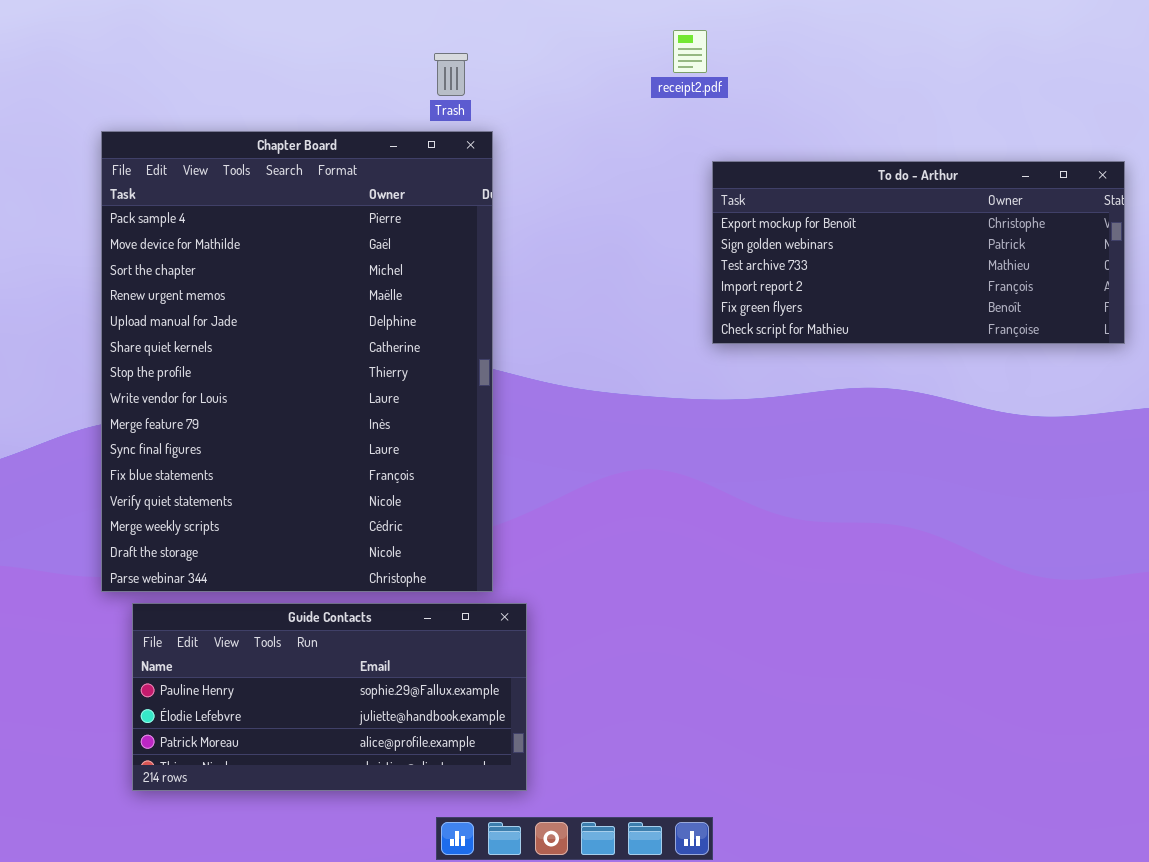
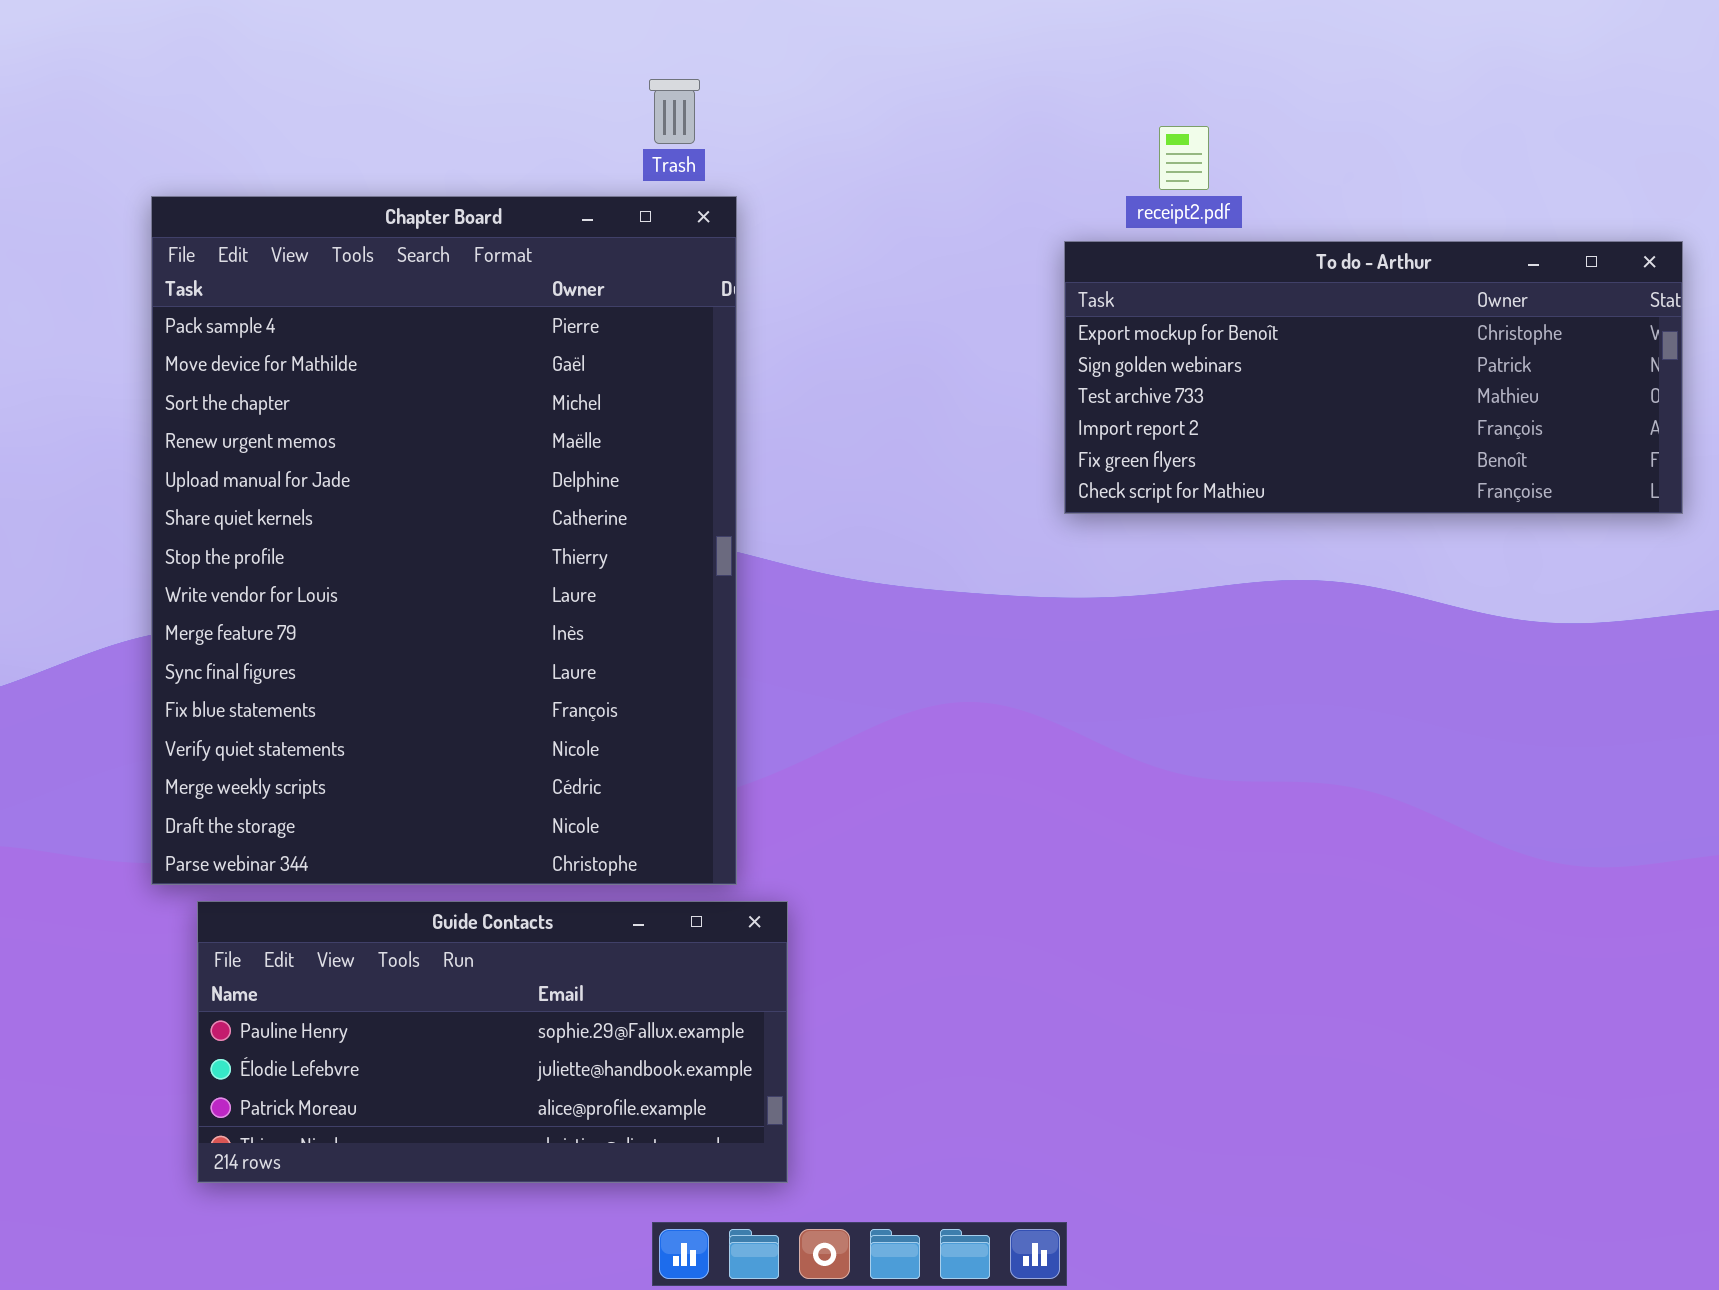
receipt2.pdf: [673,30,707,73] -> [1159,126,1209,190], moved

